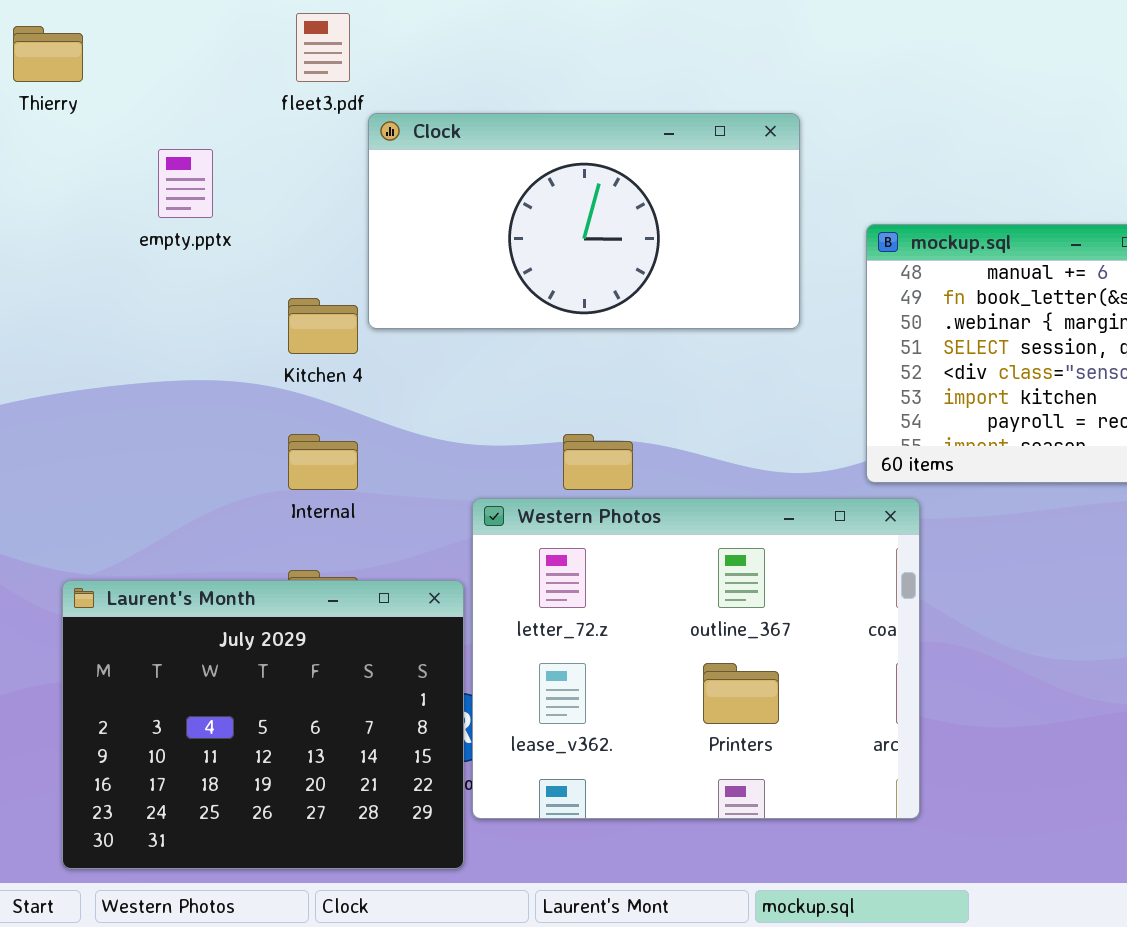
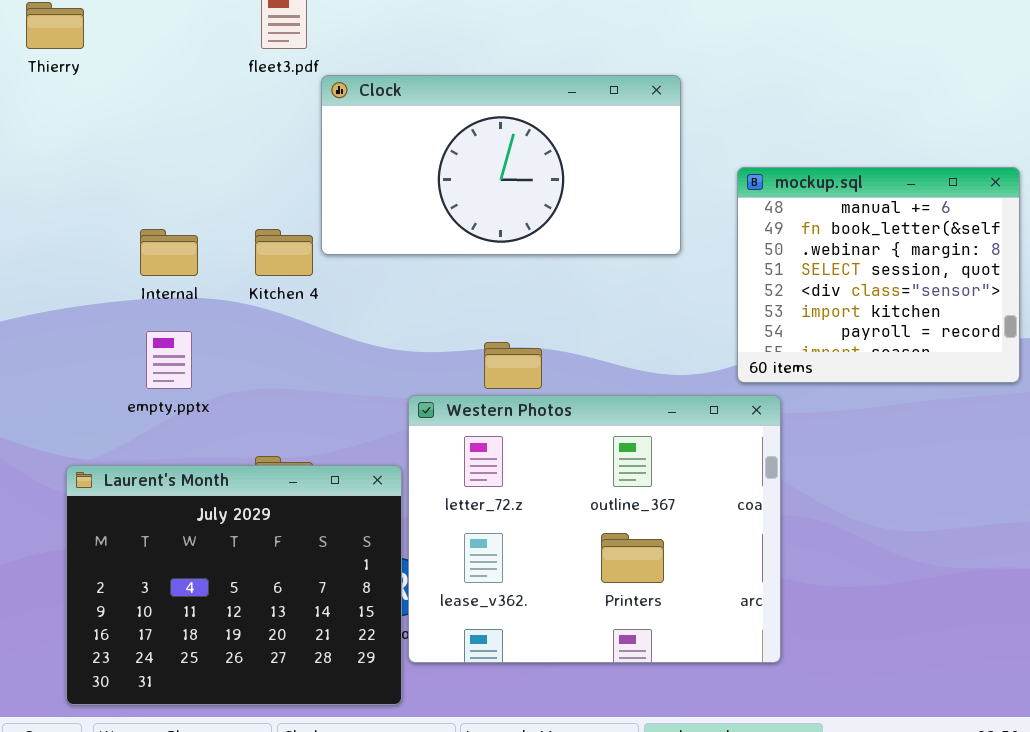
empty.pptx: [158,149,213,218] -> [146,331,192,389], moved
Internal: [288,434,358,490] -> [140,229,198,276], moved

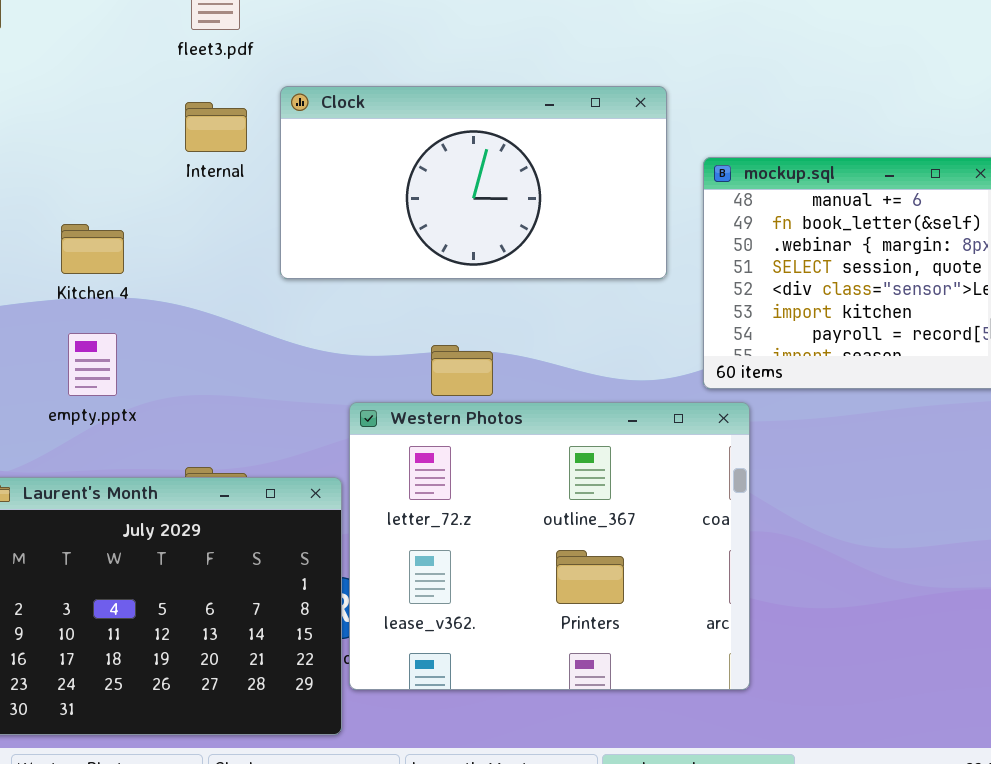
Clock: [321,75,681,255] -> [280,86,667,279], moved
Internal: [140,229,198,276] -> [185,102,247,152], moved
Kitchen 4: [255,229,313,276] -> [61,224,124,274], moved

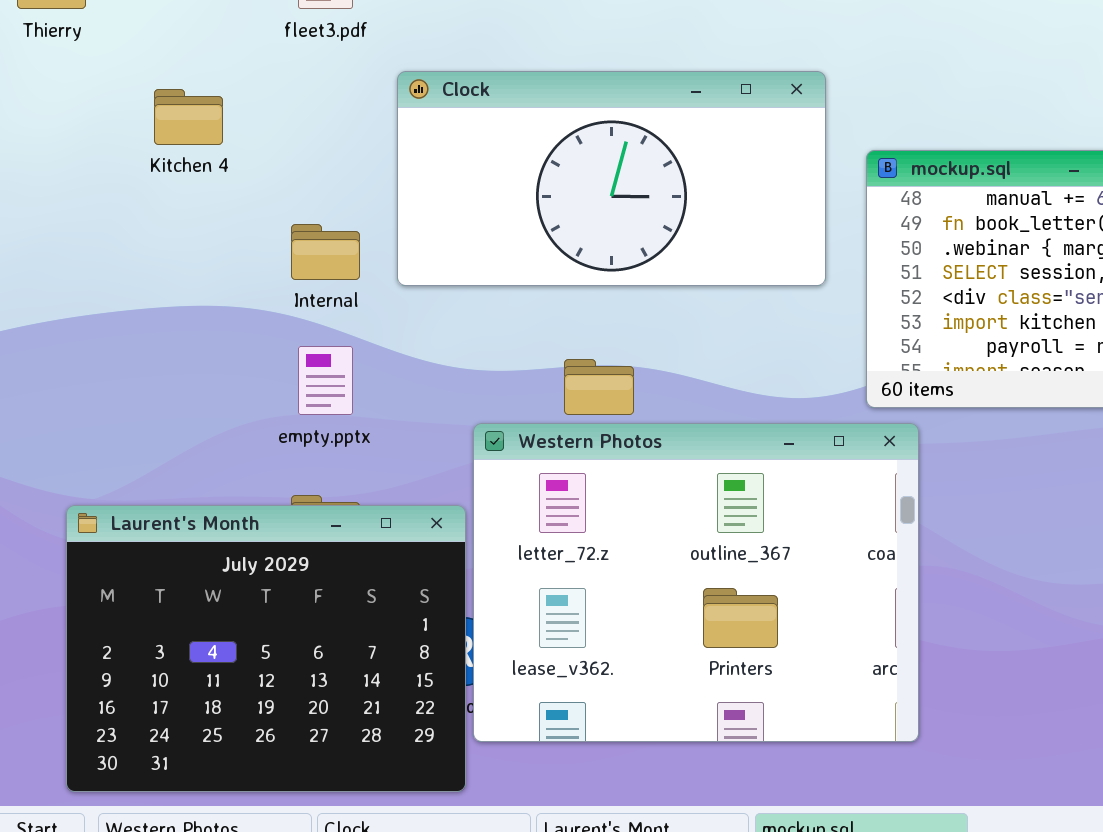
Internal: [185,102,247,152] -> [291,224,360,280], moved
Kitchen 4: [61,224,124,274] -> [154,89,223,145], moved
empty.pptx: [68,333,117,396] -> [298,346,353,415], moved

